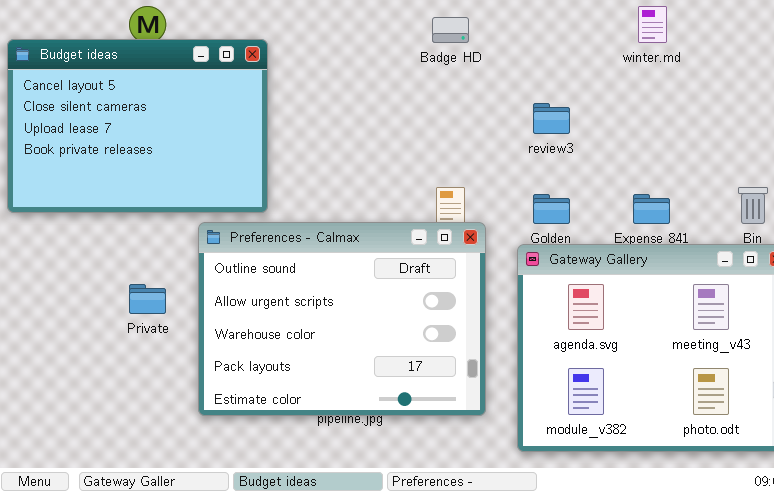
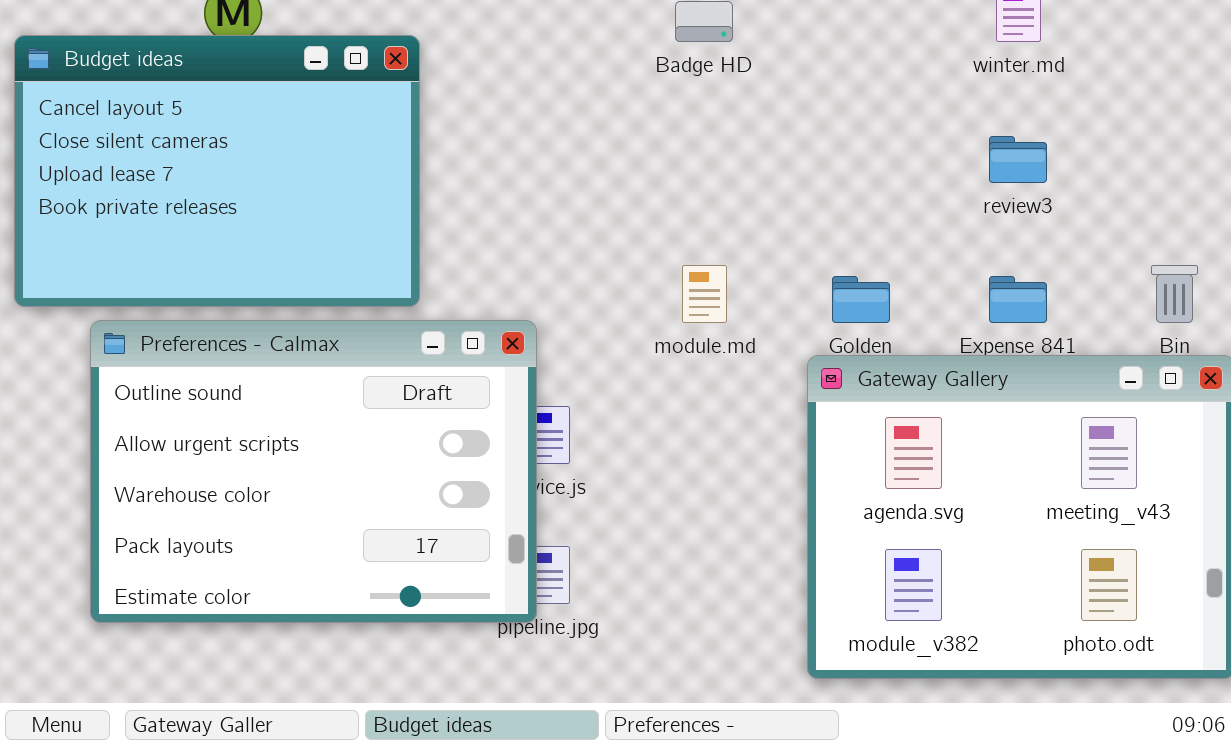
review3: [533,103,570,134] -> [989,136,1047,183], moved
Preferences - Calmax: [198,222,486,416] -> [90,320,537,623], moved

